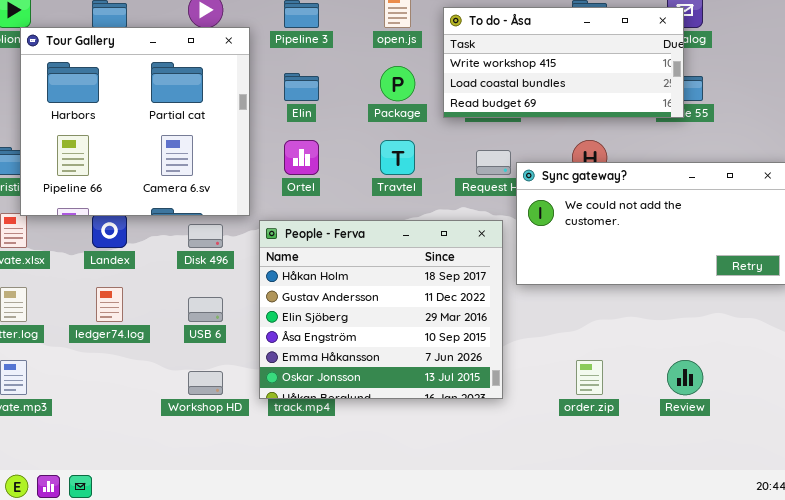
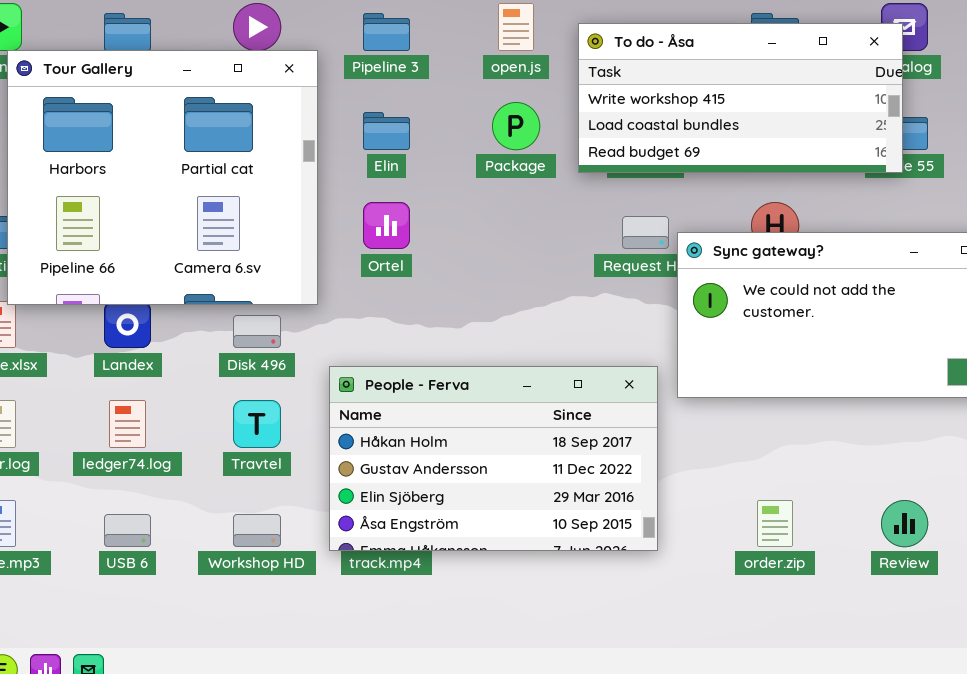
Travtel: [380,140,415,175] -> [233,400,281,448], moved
People - Ferva: [259,220,503,399] -> [329,366,658,551], resized
USB 6: [188,297,223,322] -> [104,514,151,547], moved

